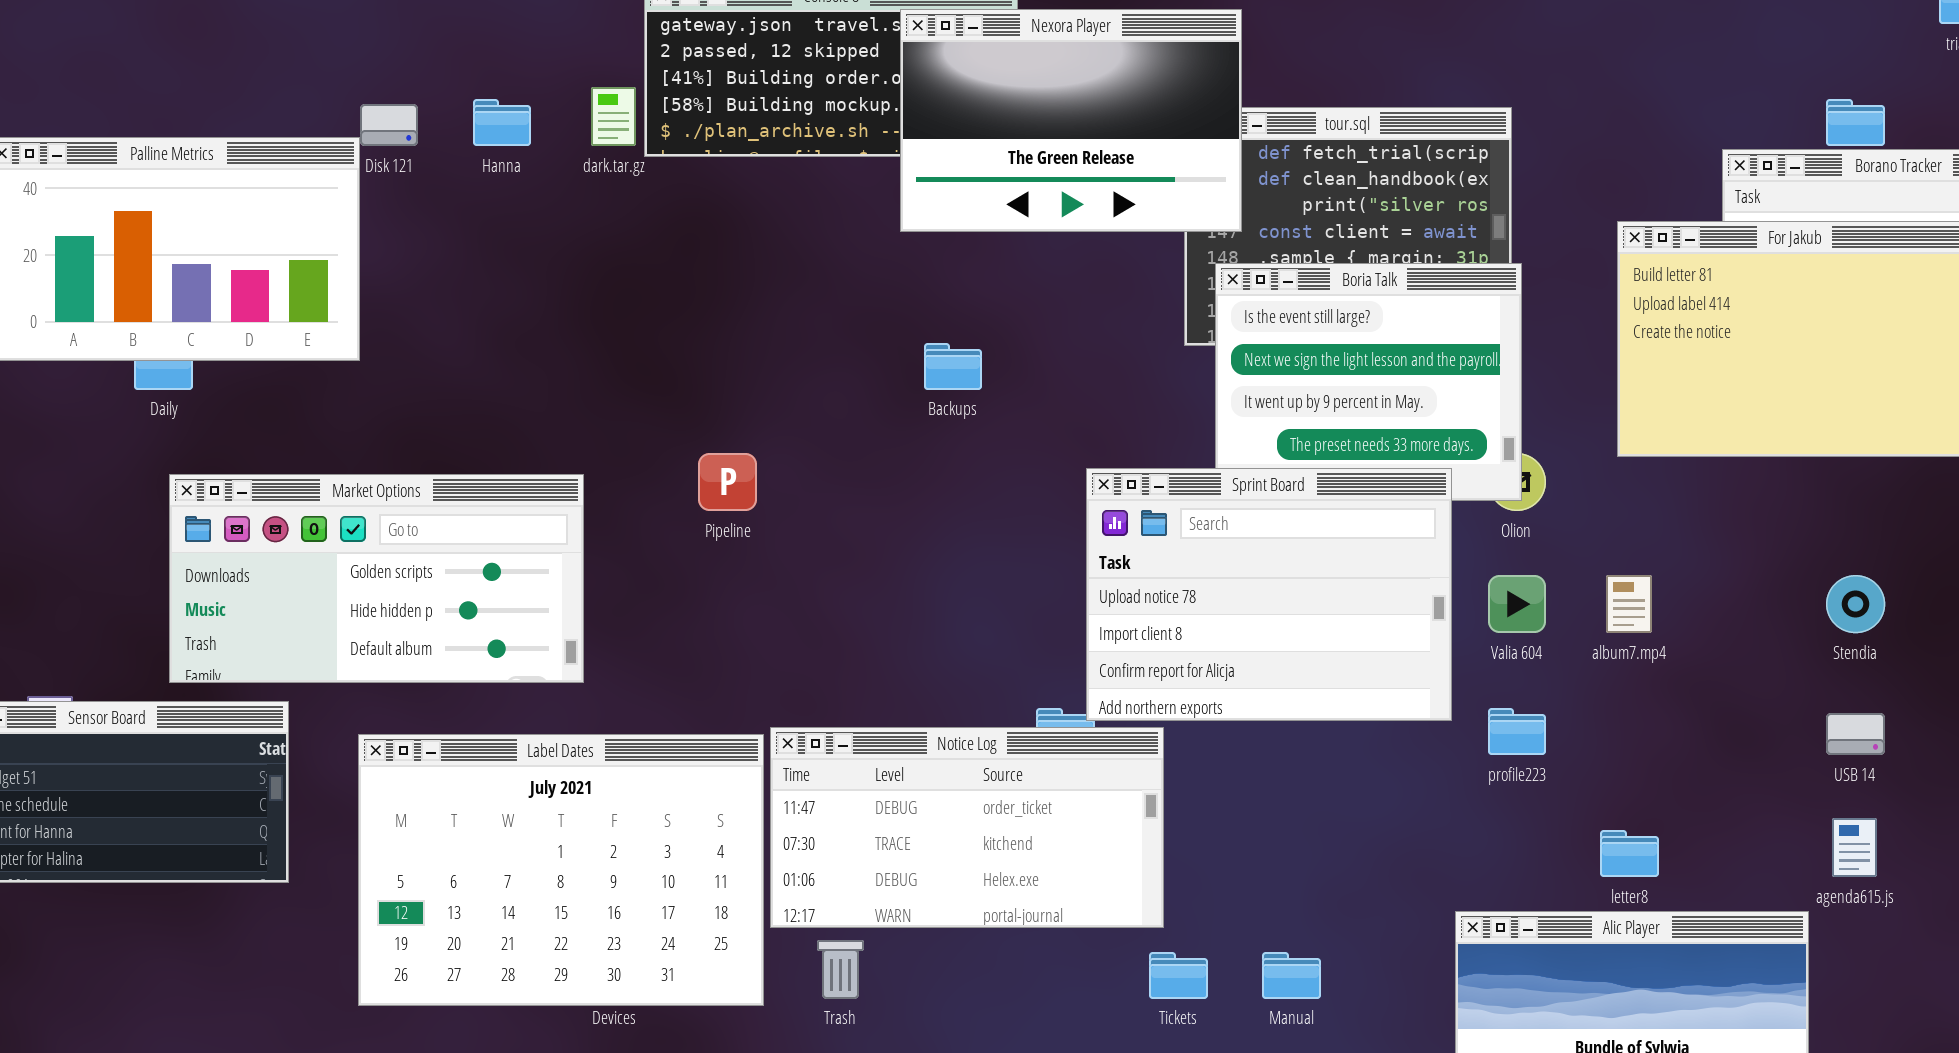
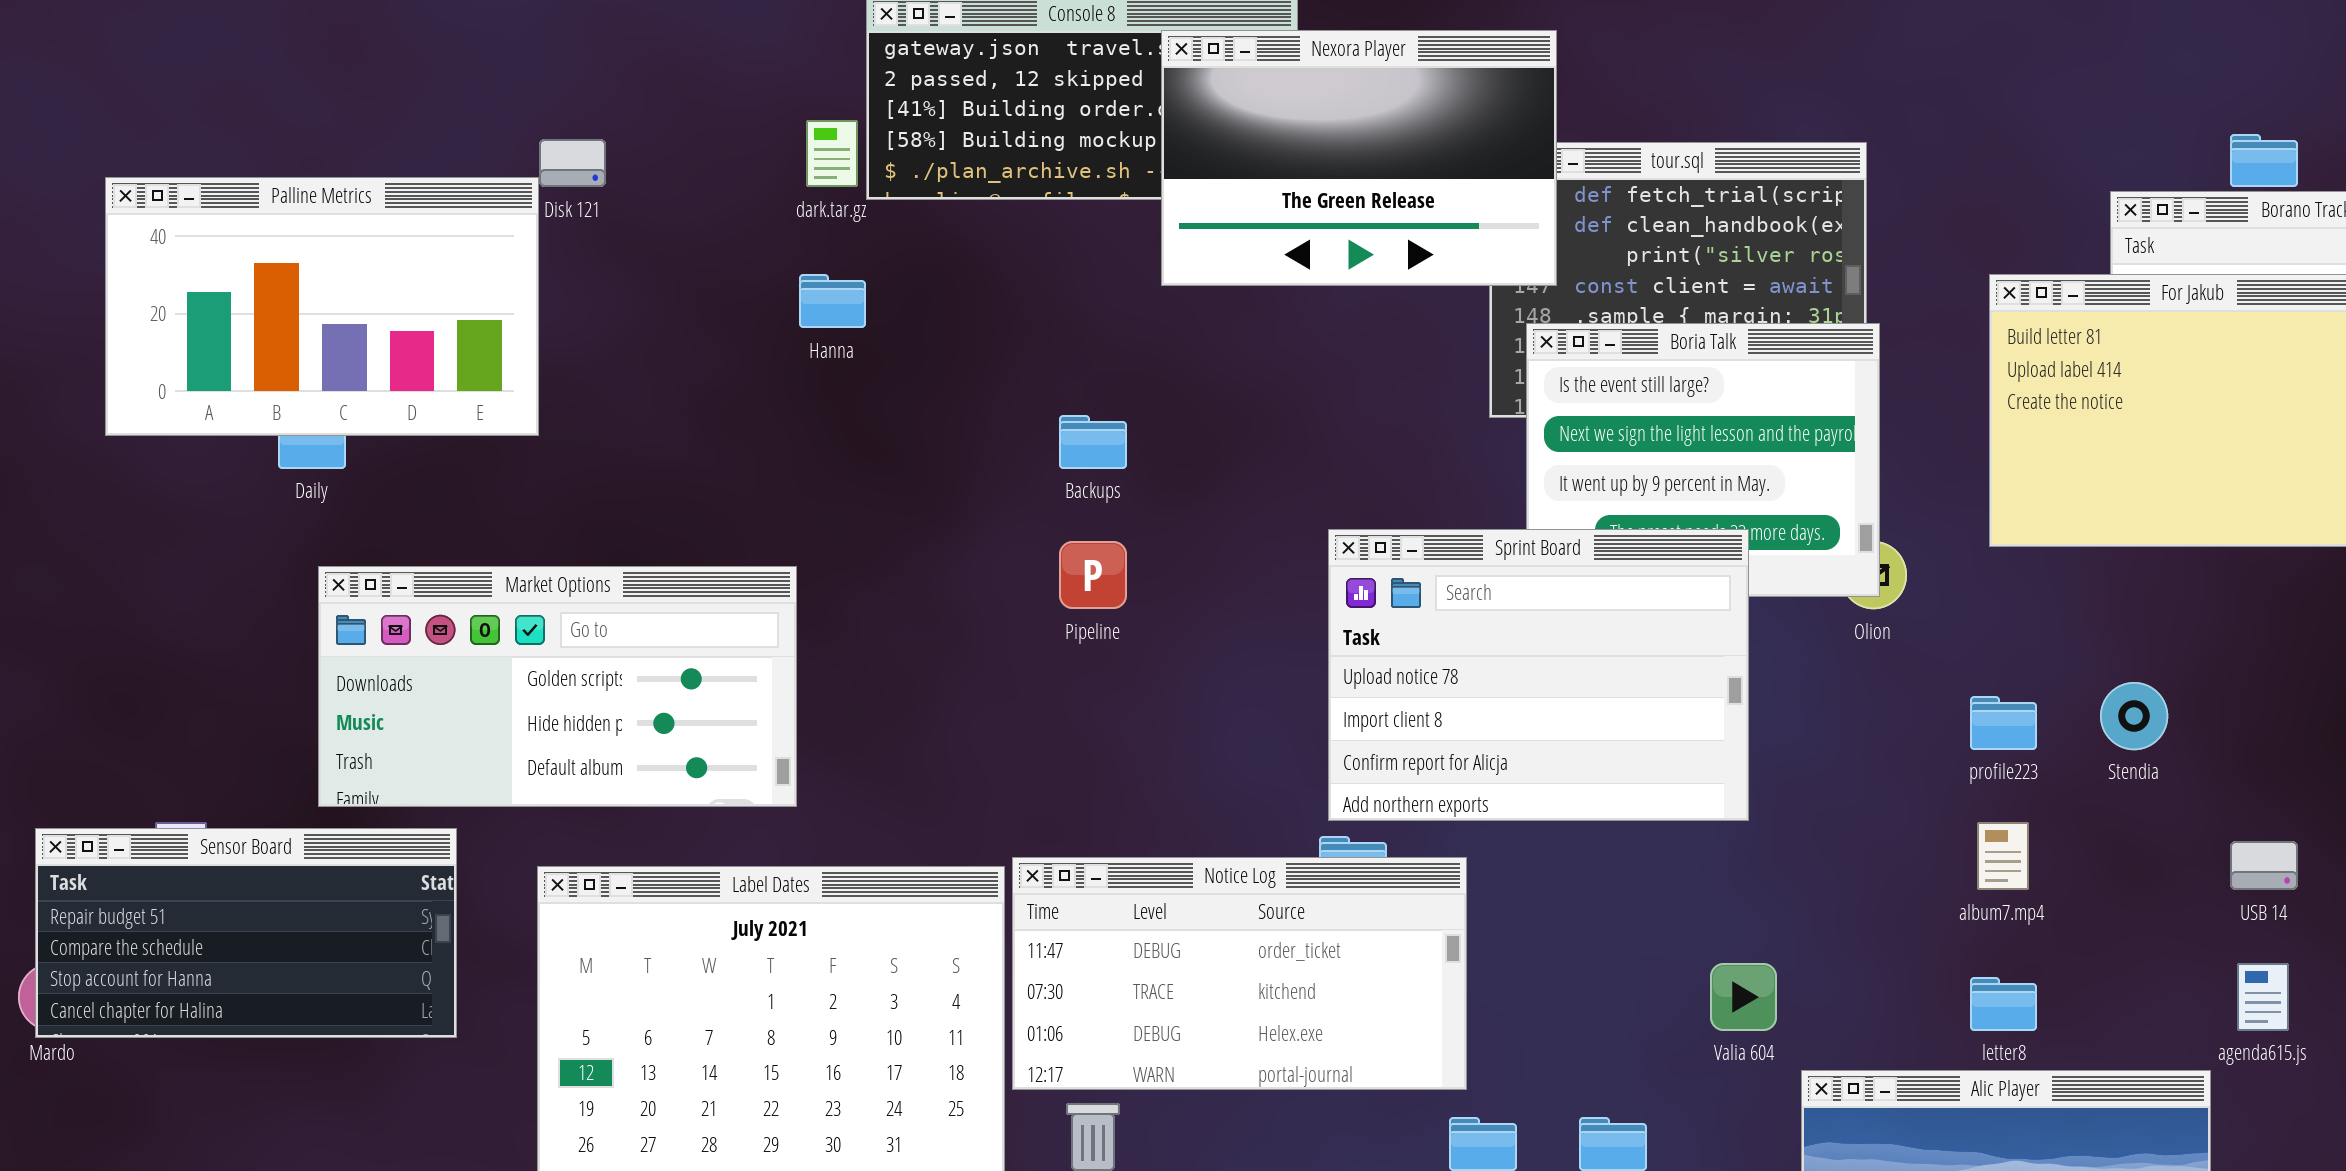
Hanna: [473,99,531,146] -> [799,274,866,328], moved
Backups: [924,343,982,390] -> [1059,415,1127,469], moved
Pipeline: [698,453,757,511] -> [1059,541,1127,609], moved
Sprint Board: [1086,468,1452,721] -> [1328,529,1749,821], moved
Valia 604: [1488,575,1546,633] -> [1710,963,1777,1031], moved
album7.mp4: [1606,575,1652,633] -> [1977,822,2029,890], moved
Stendia: [1826,575,1885,633] -> [2100,682,2168,750], moved
profile223: [1488,708,1546,755] -> [1970,696,2037,750], moved

